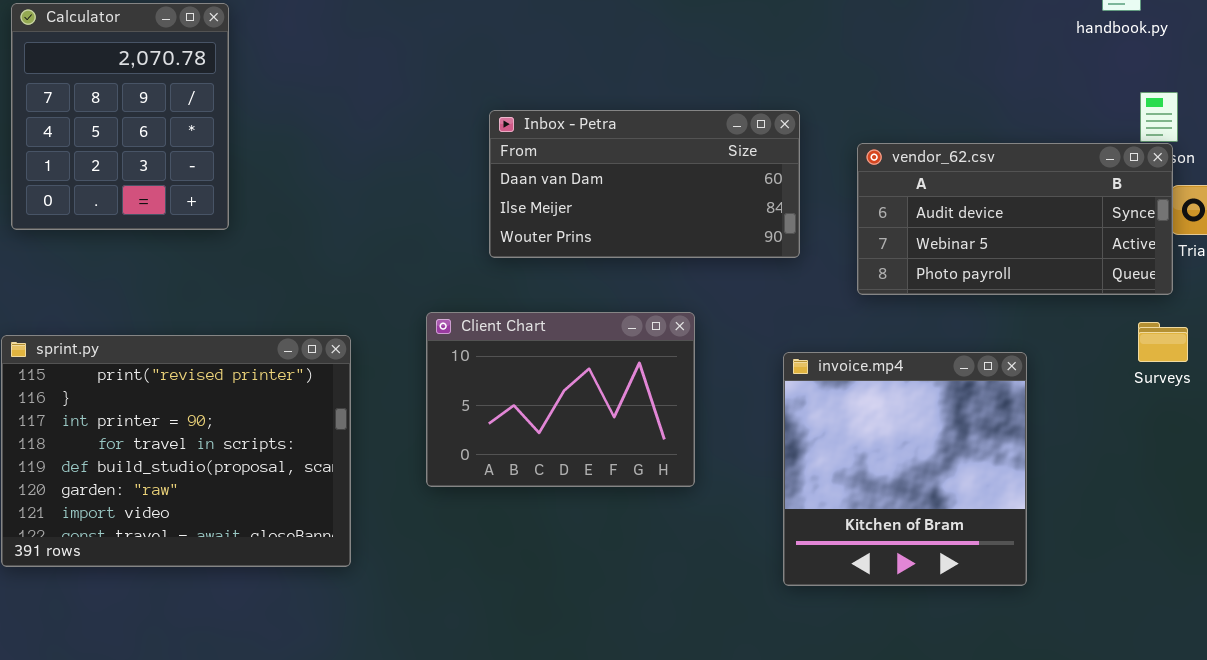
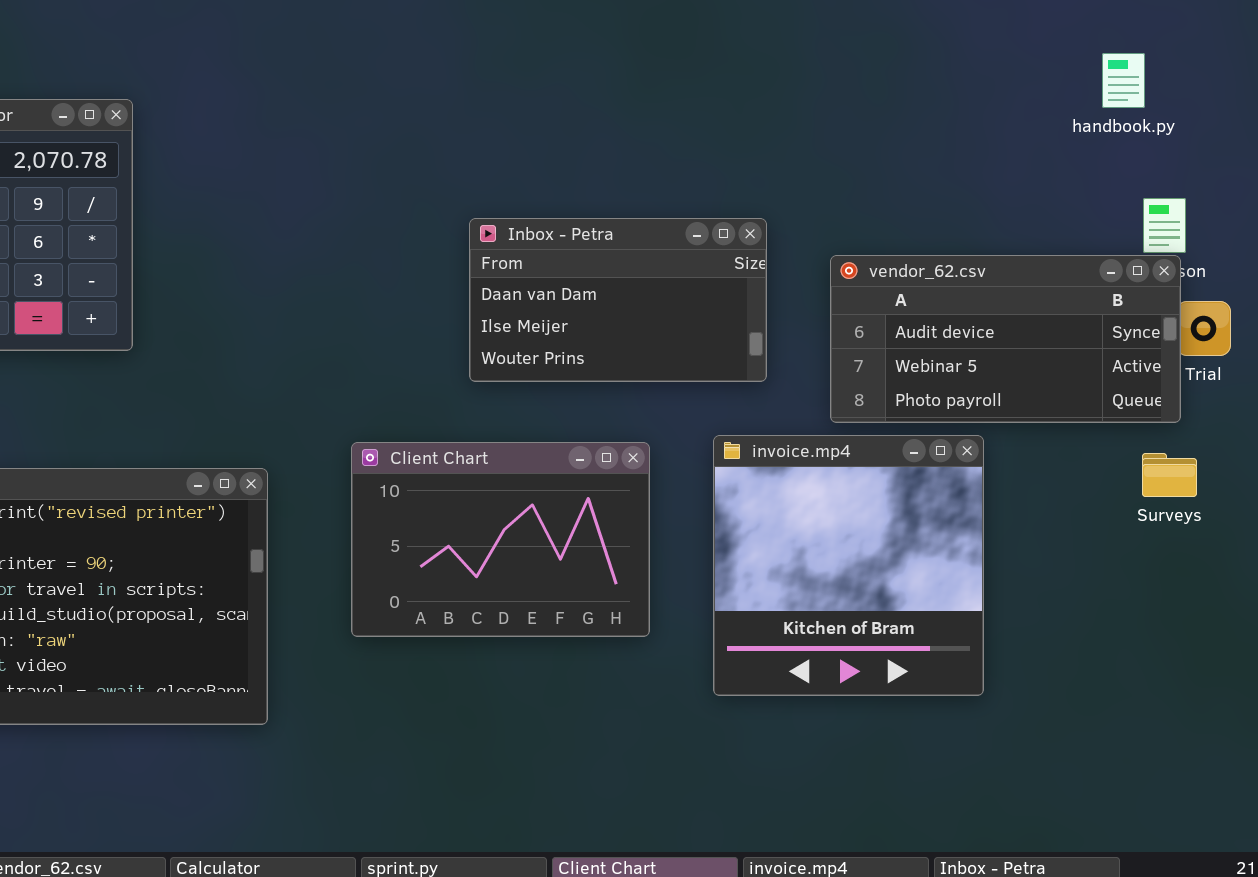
Inbox - Petra: [489,110,800,258] -> [469,218,767,382], resized
invoice.mp4: [783,352,1027,586] -> [713,435,984,696], moved

